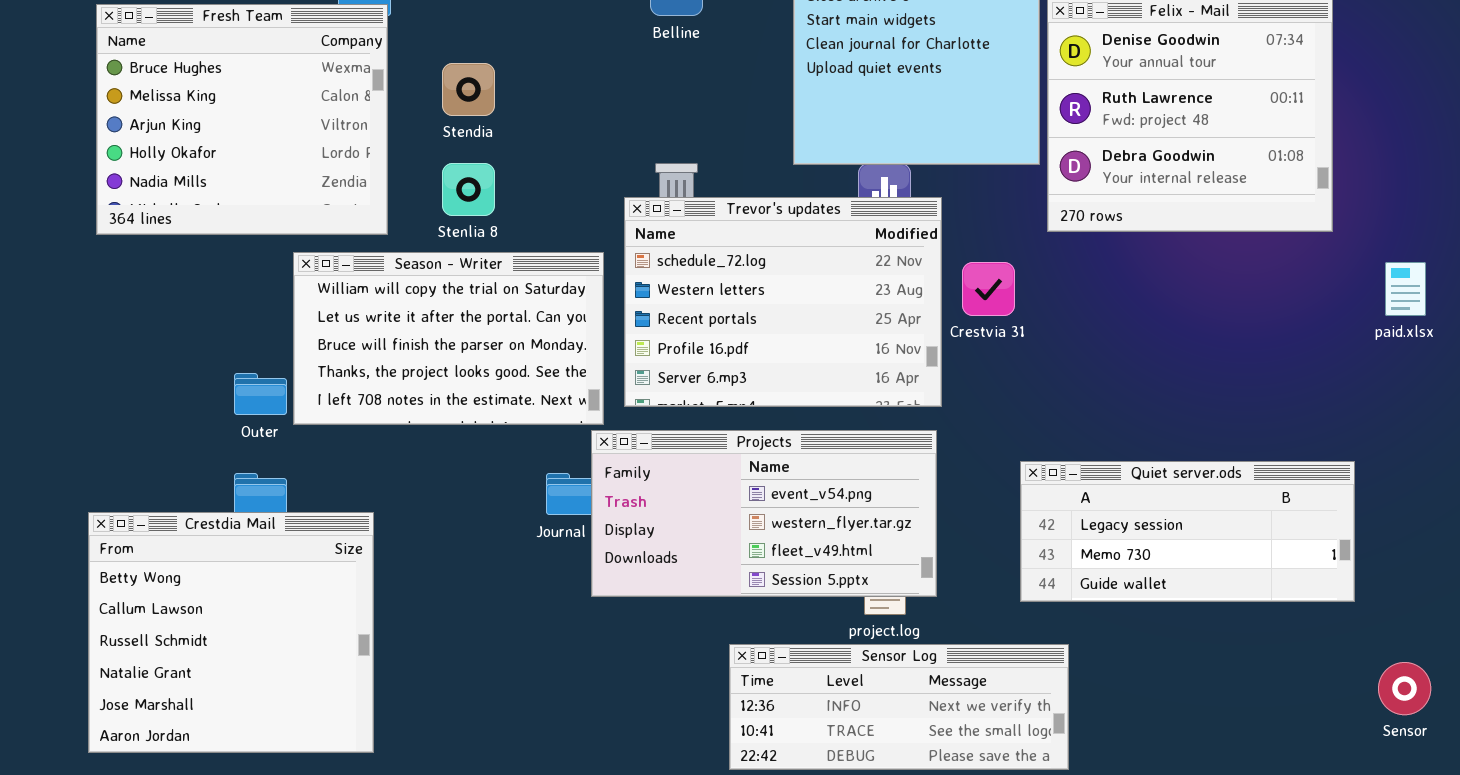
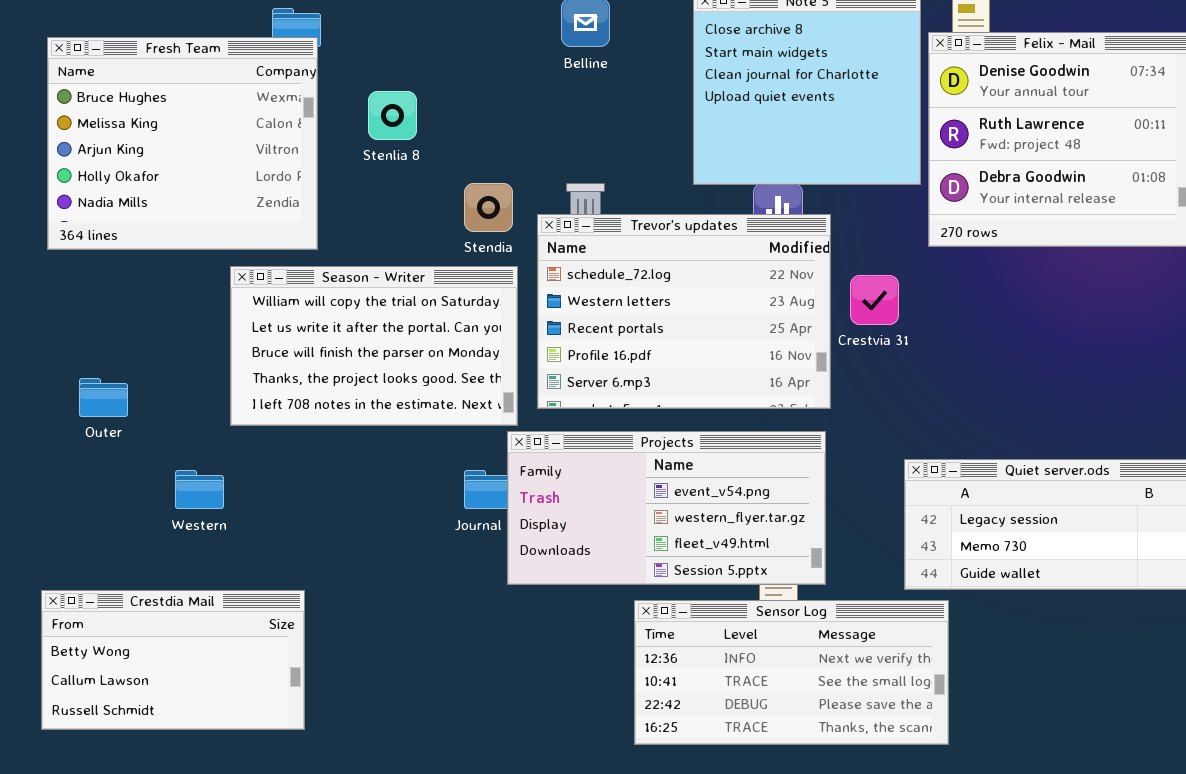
Stendia: [442,63,495,116] -> [464,183,513,232], moved
Stenlia 8: [442,163,495,216] -> [368,91,417,140], moved
Outer: [234,373,287,415] -> [79,378,128,417], moved
Crestdia Mail: [88,512,374,753] -> [41,590,305,730], resized
Sensor Log: [729,644,1069,770] -> [634,600,949,745], resized

